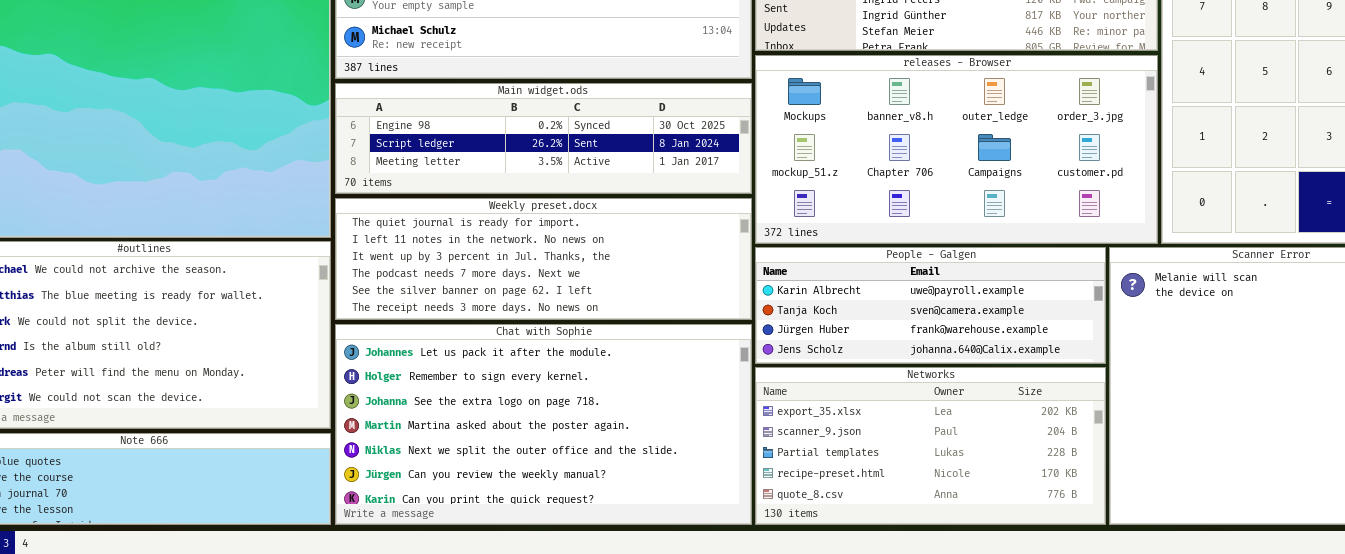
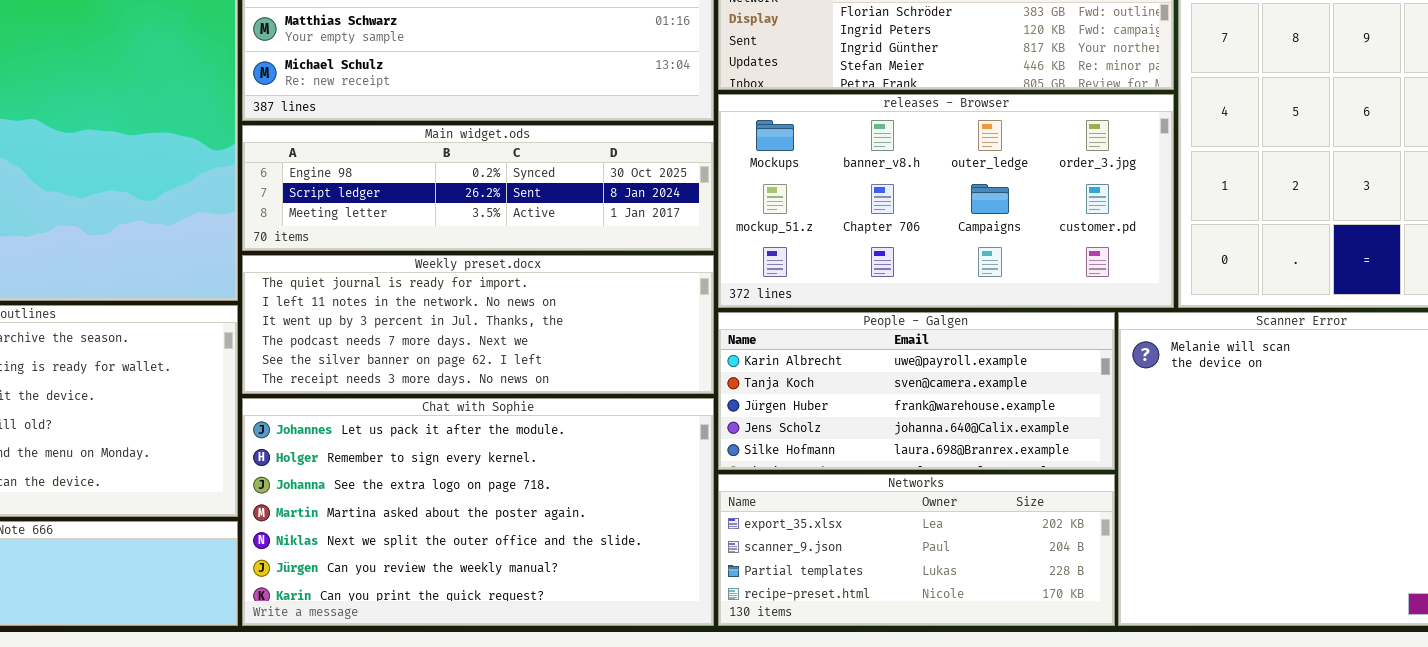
People - Galgen: [755,247,1106,364] -> [718,312,1115,470], resized
Networks: [755,367,1106,525] -> [718,474,1115,626], resized

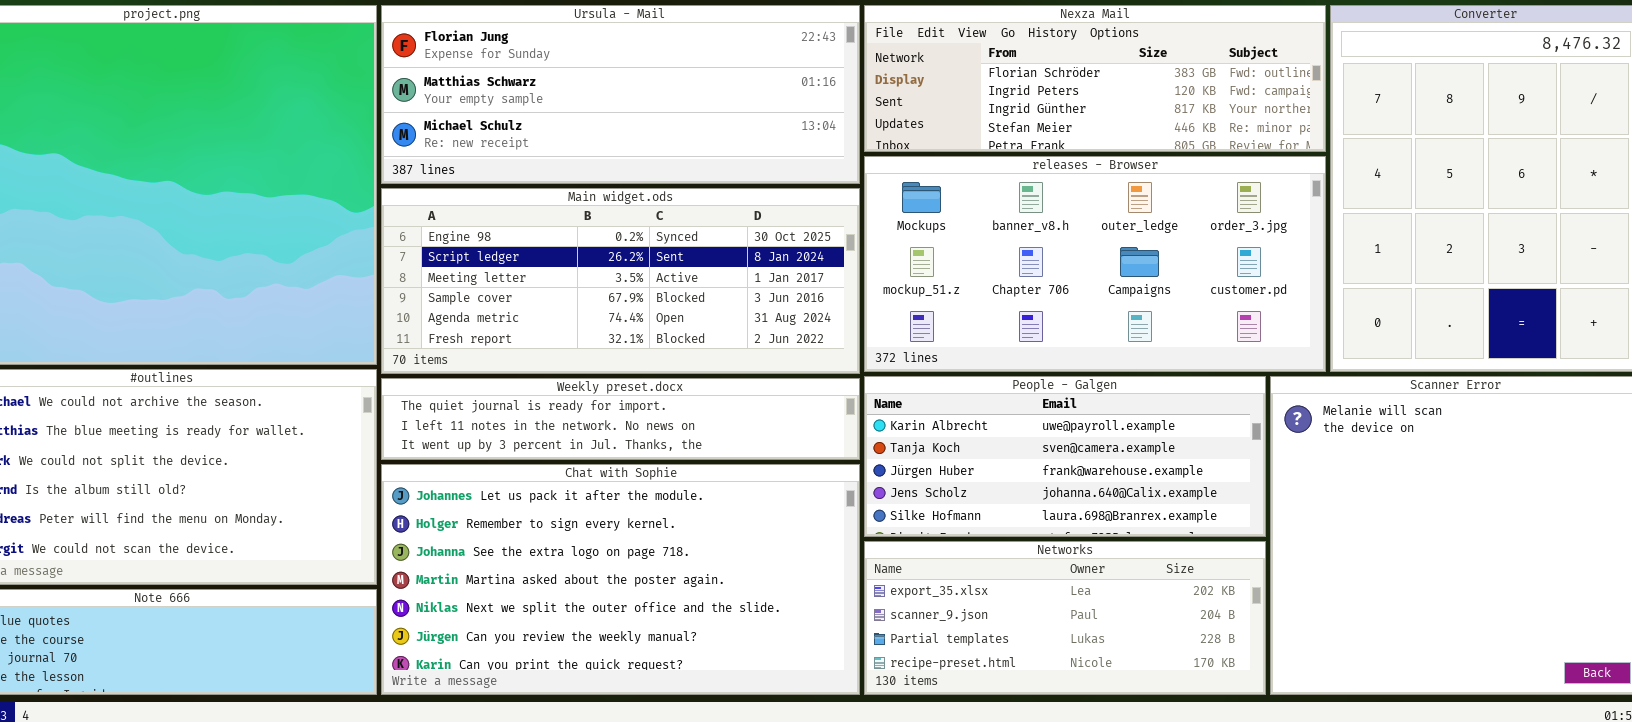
Main widget.ods: [242,125,714,251] -> [381,188,860,374], resized
Weekly preset.docx: [242,255,714,394] -> [381,378,860,460], resized

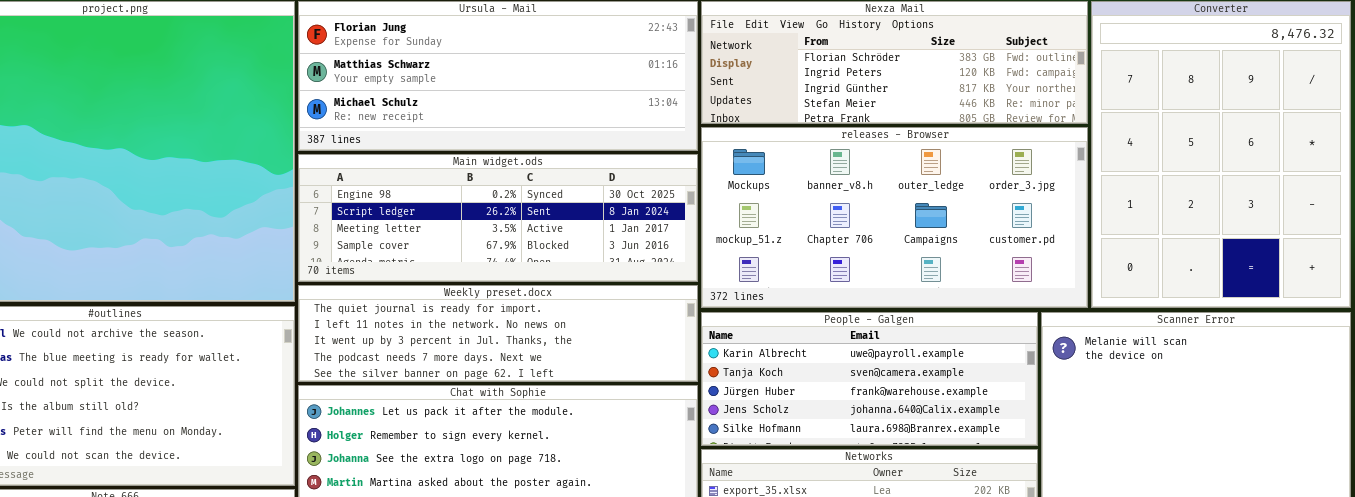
Main widget.ods: [381,188,860,374] -> [298,154,698,282], resized
Weekly preset.docx: [381,378,860,460] -> [298,285,698,382], resized

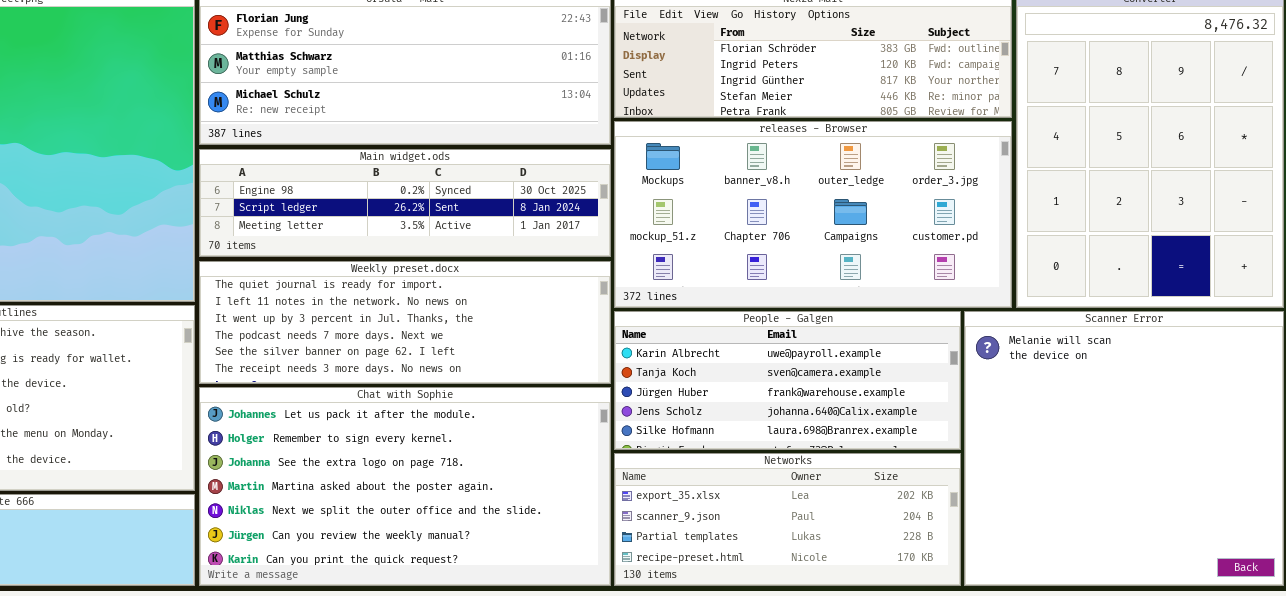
Main widget.ods: [298,154,698,282] -> [199,149,611,257], resized
Weekly preset.docx: [298,285,698,382] -> [199,261,611,384], resized

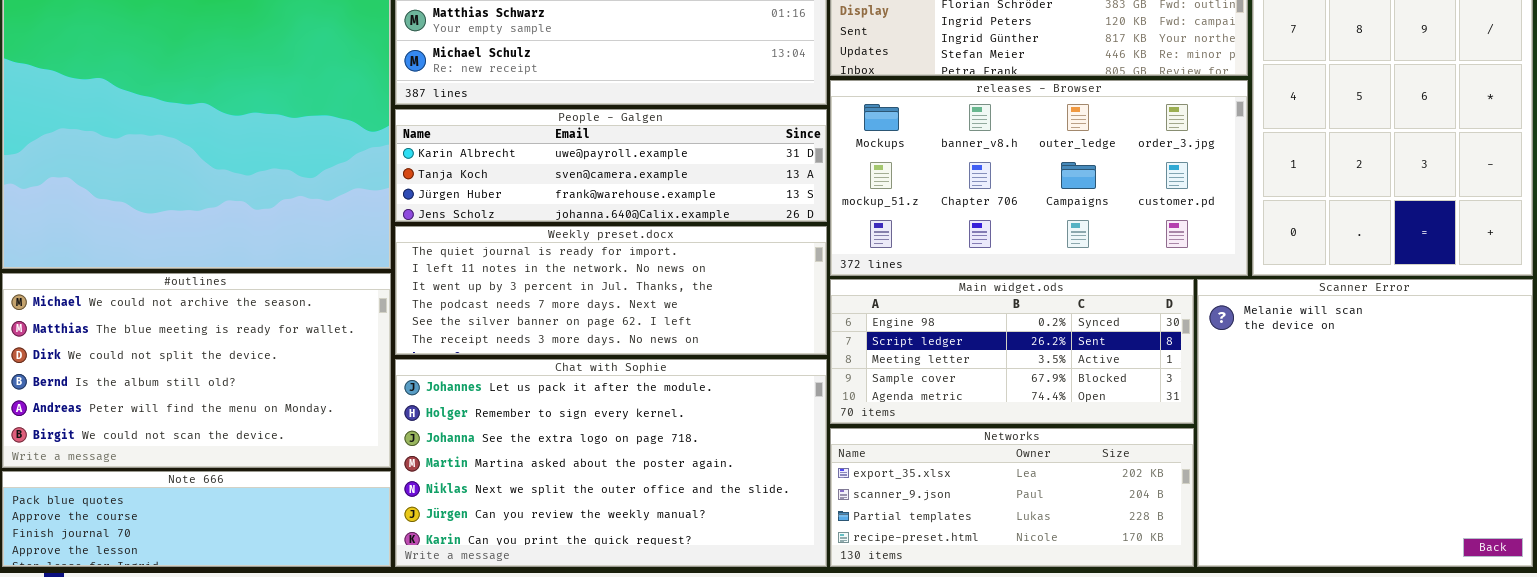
Main widget.ods: [199,149,611,257] -> [830,279,1194,424], moved, resized
People - Galgen: [614,311,961,450] -> [395,109,827,222], moved, resized

